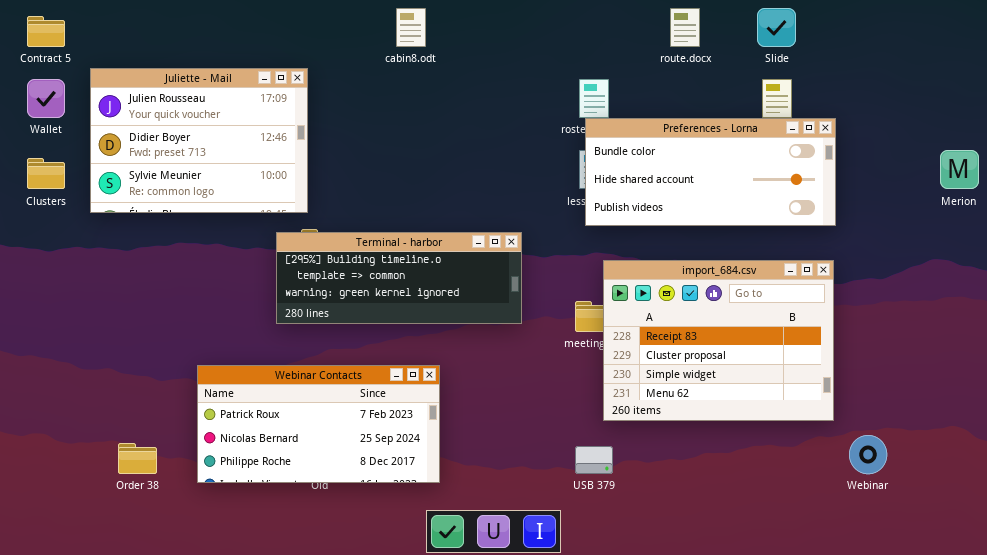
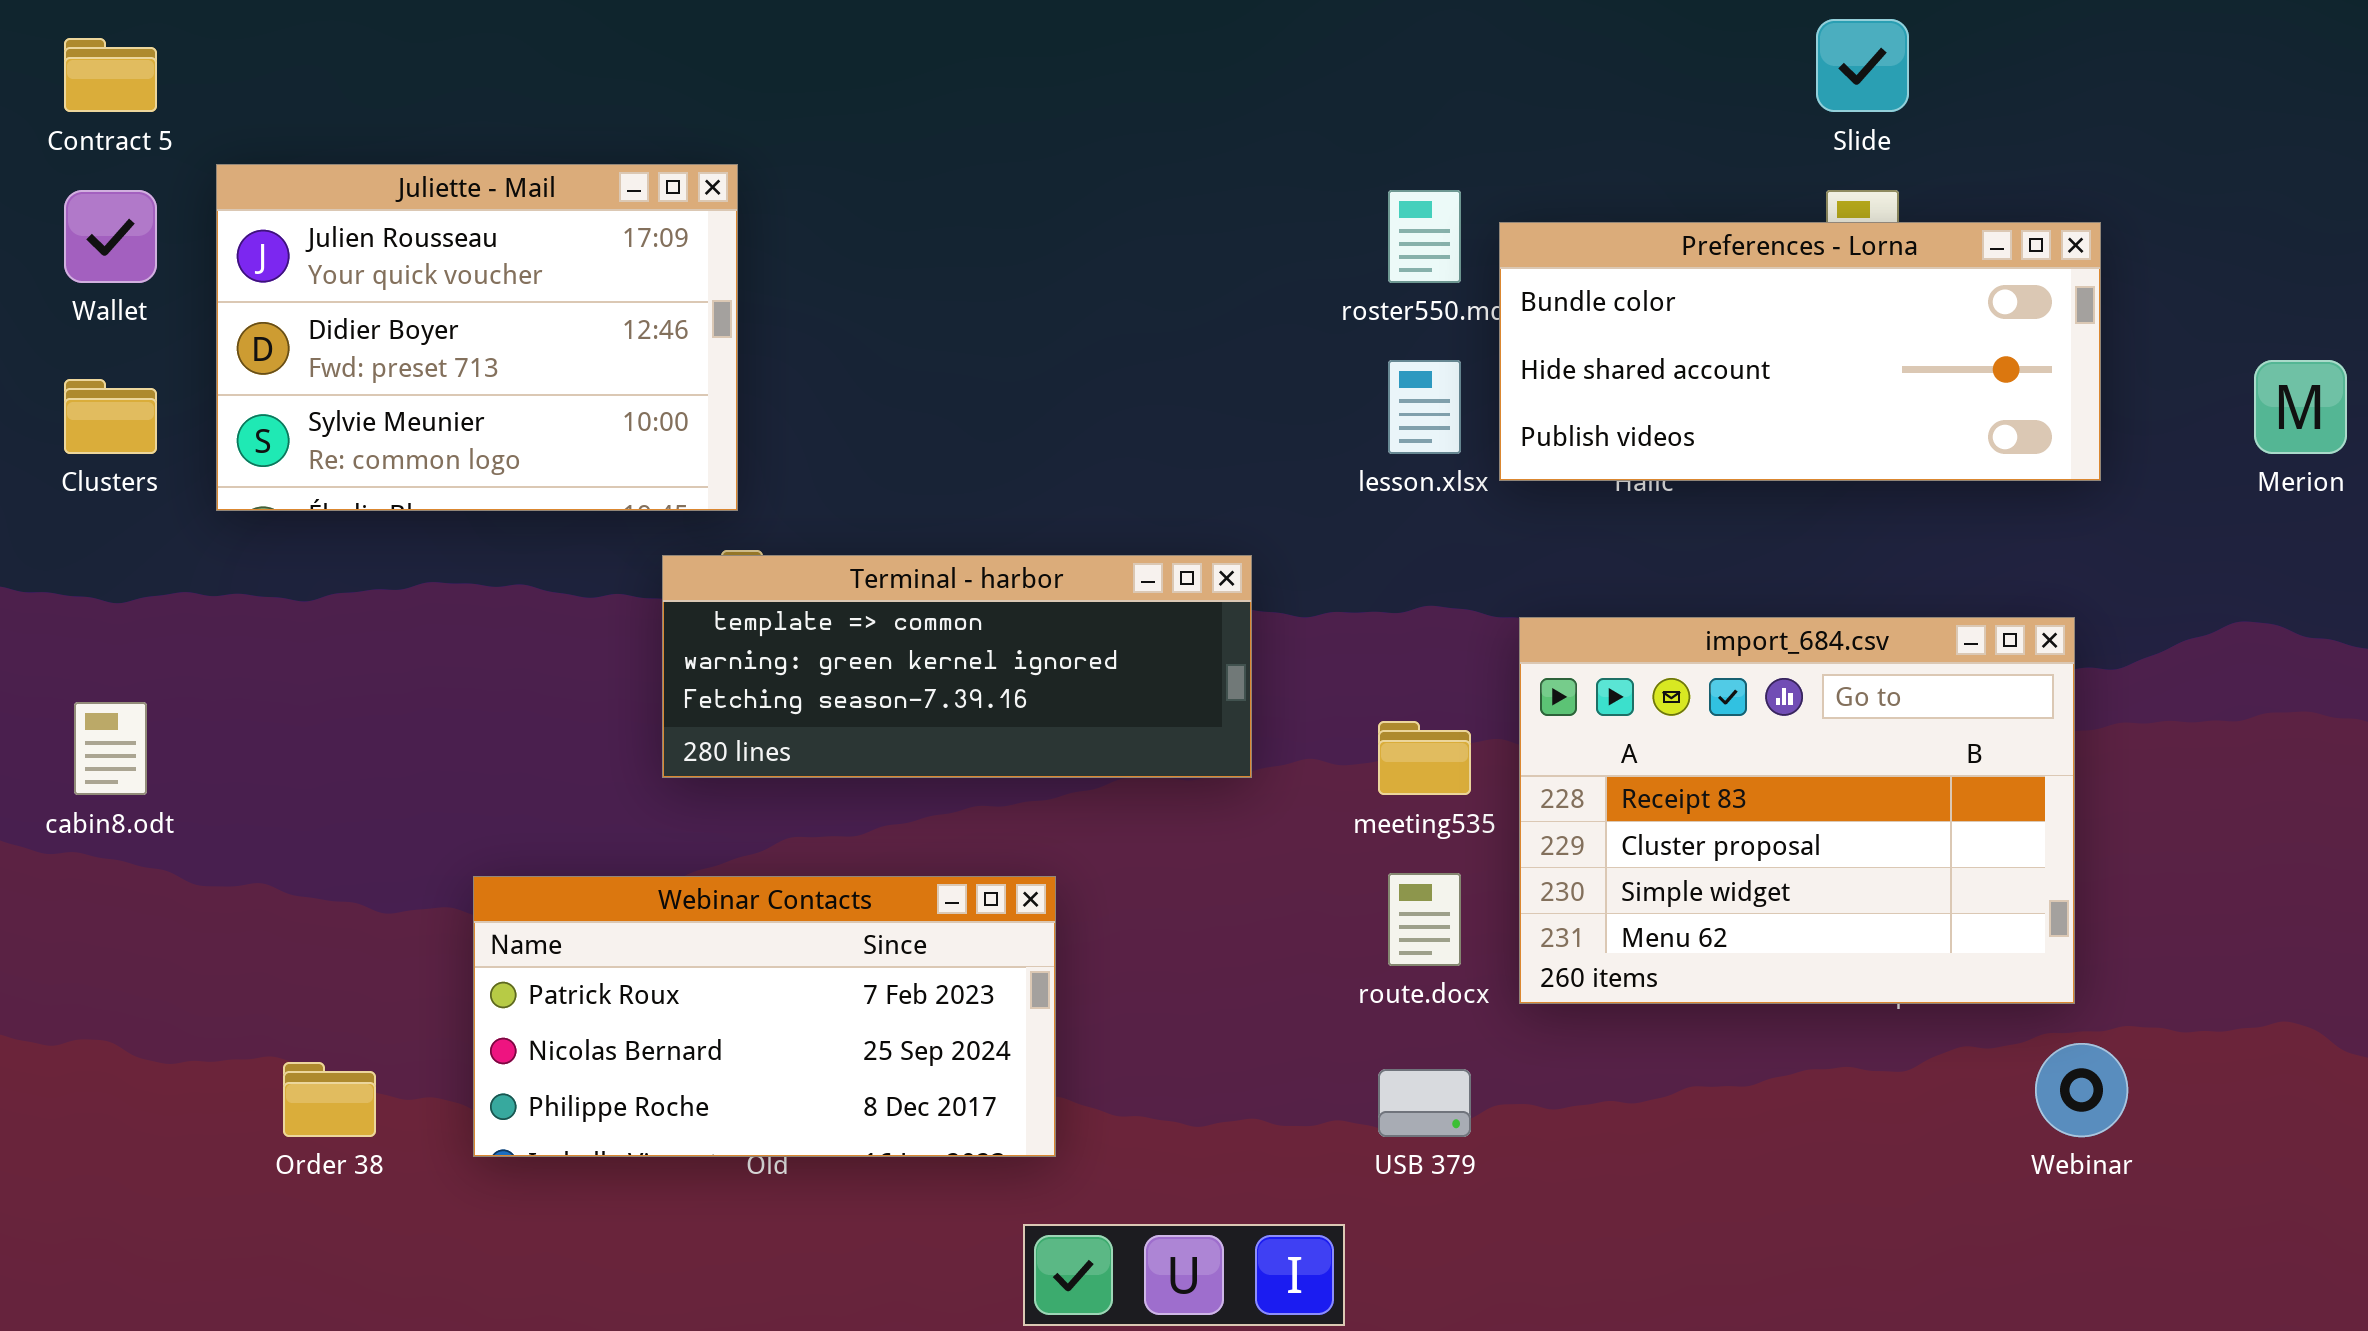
cabin8.odt: [396,8,426,47] -> [74,702,147,795], moved
route.docx: [670,8,700,47] -> [1388,873,1461,966], moved
Preferences - Lorna: [585,118,836,226] -> [1499,222,2101,481], moved
Terminal - harbor: [276,232,522,324] -> [662,555,1252,778], scrolled down 1 row
import_684.csv: [603,260,834,421] -> [1519,617,2075,1004], moved

